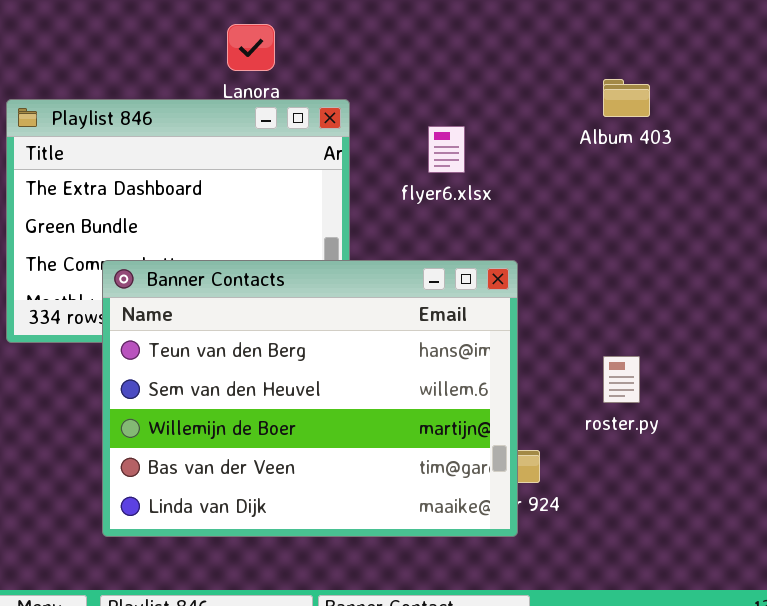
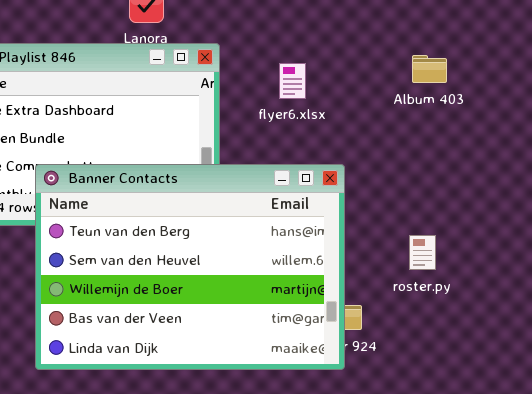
Album 403: [603,79,650,117] -> [412,55,447,83], moved

